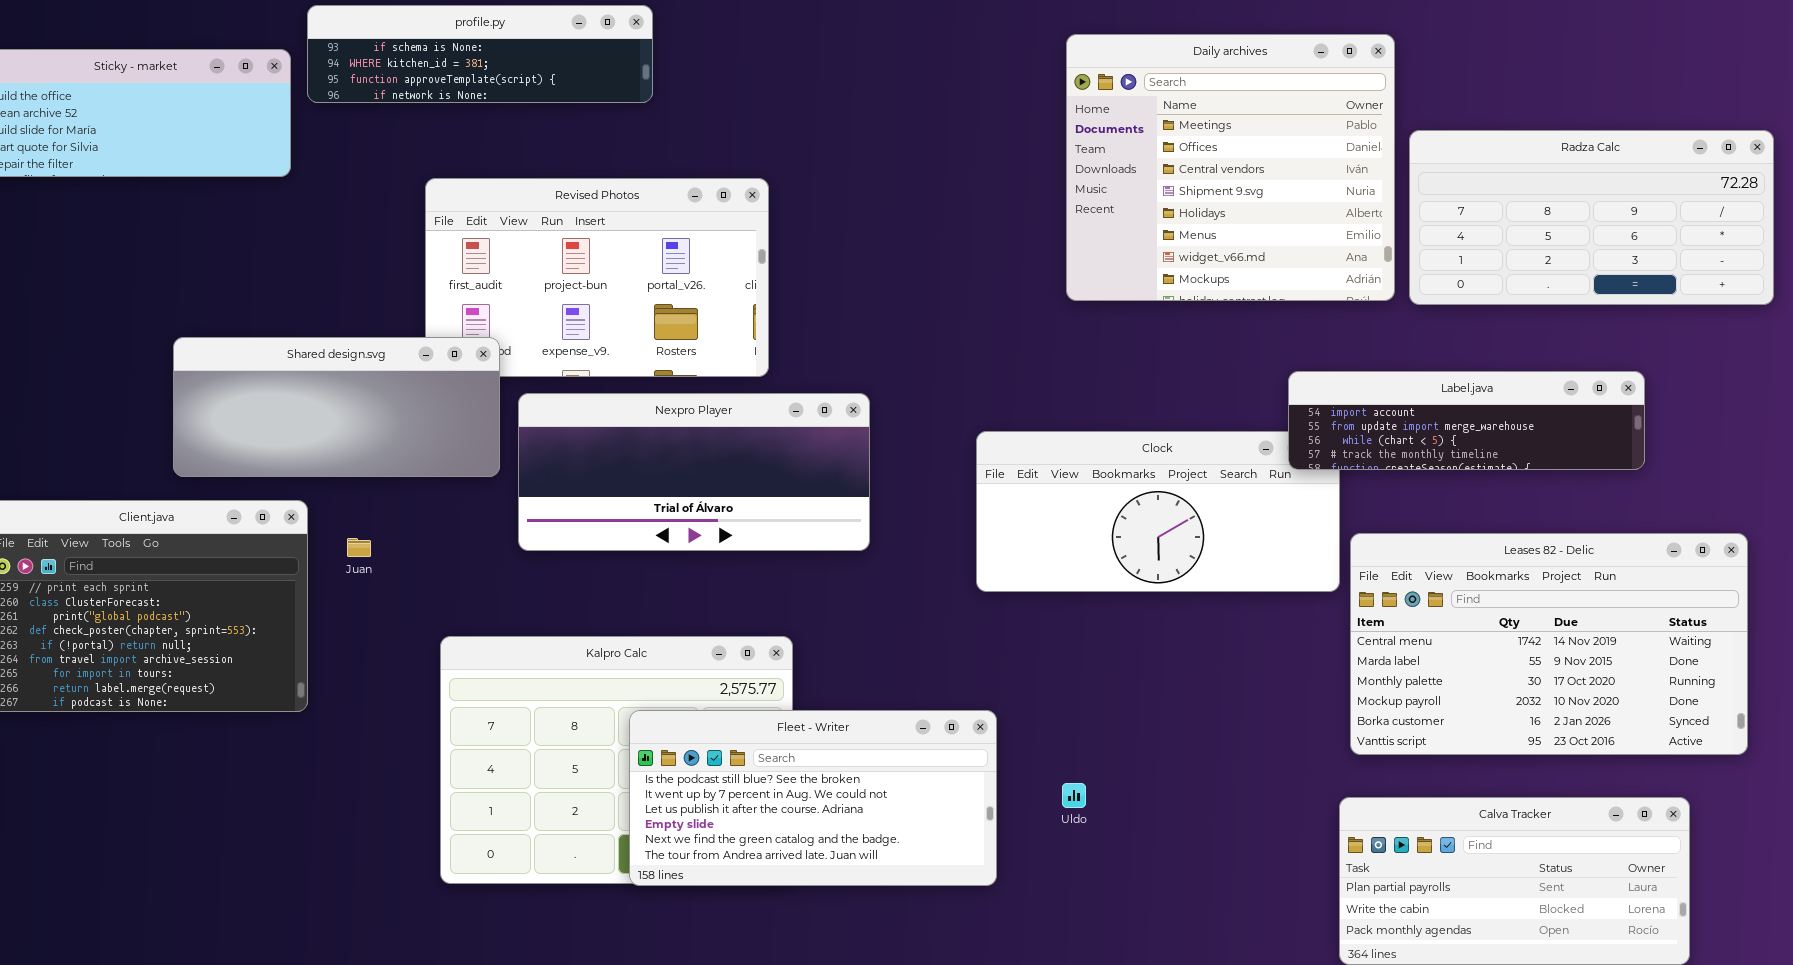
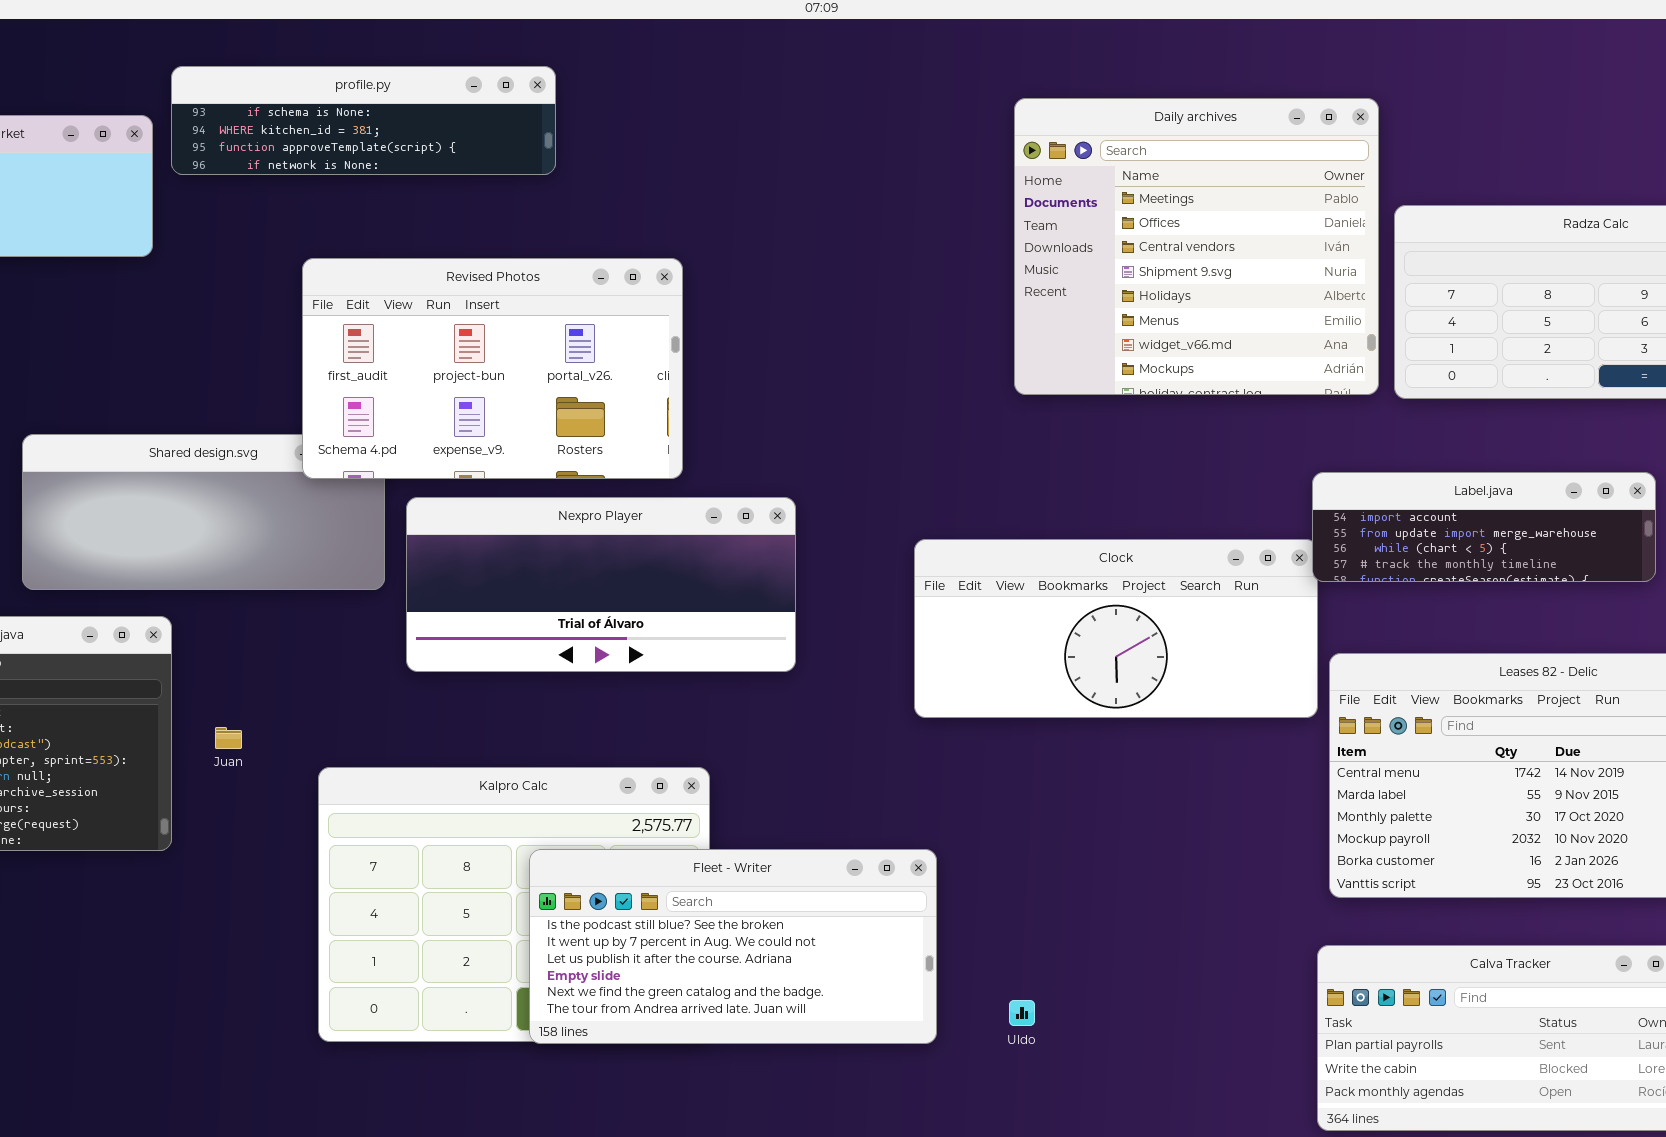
Revised Photos: [425,178,769,377] -> [302,258,683,479], raised
Label.java: [1288,371,1645,470] -> [1312,472,1656,582], resized
Juan: [347,538,371,557] -> [215,727,242,749], moved
Uldo: [1062,783,1086,808] -> [1009,1000,1035,1026], moved

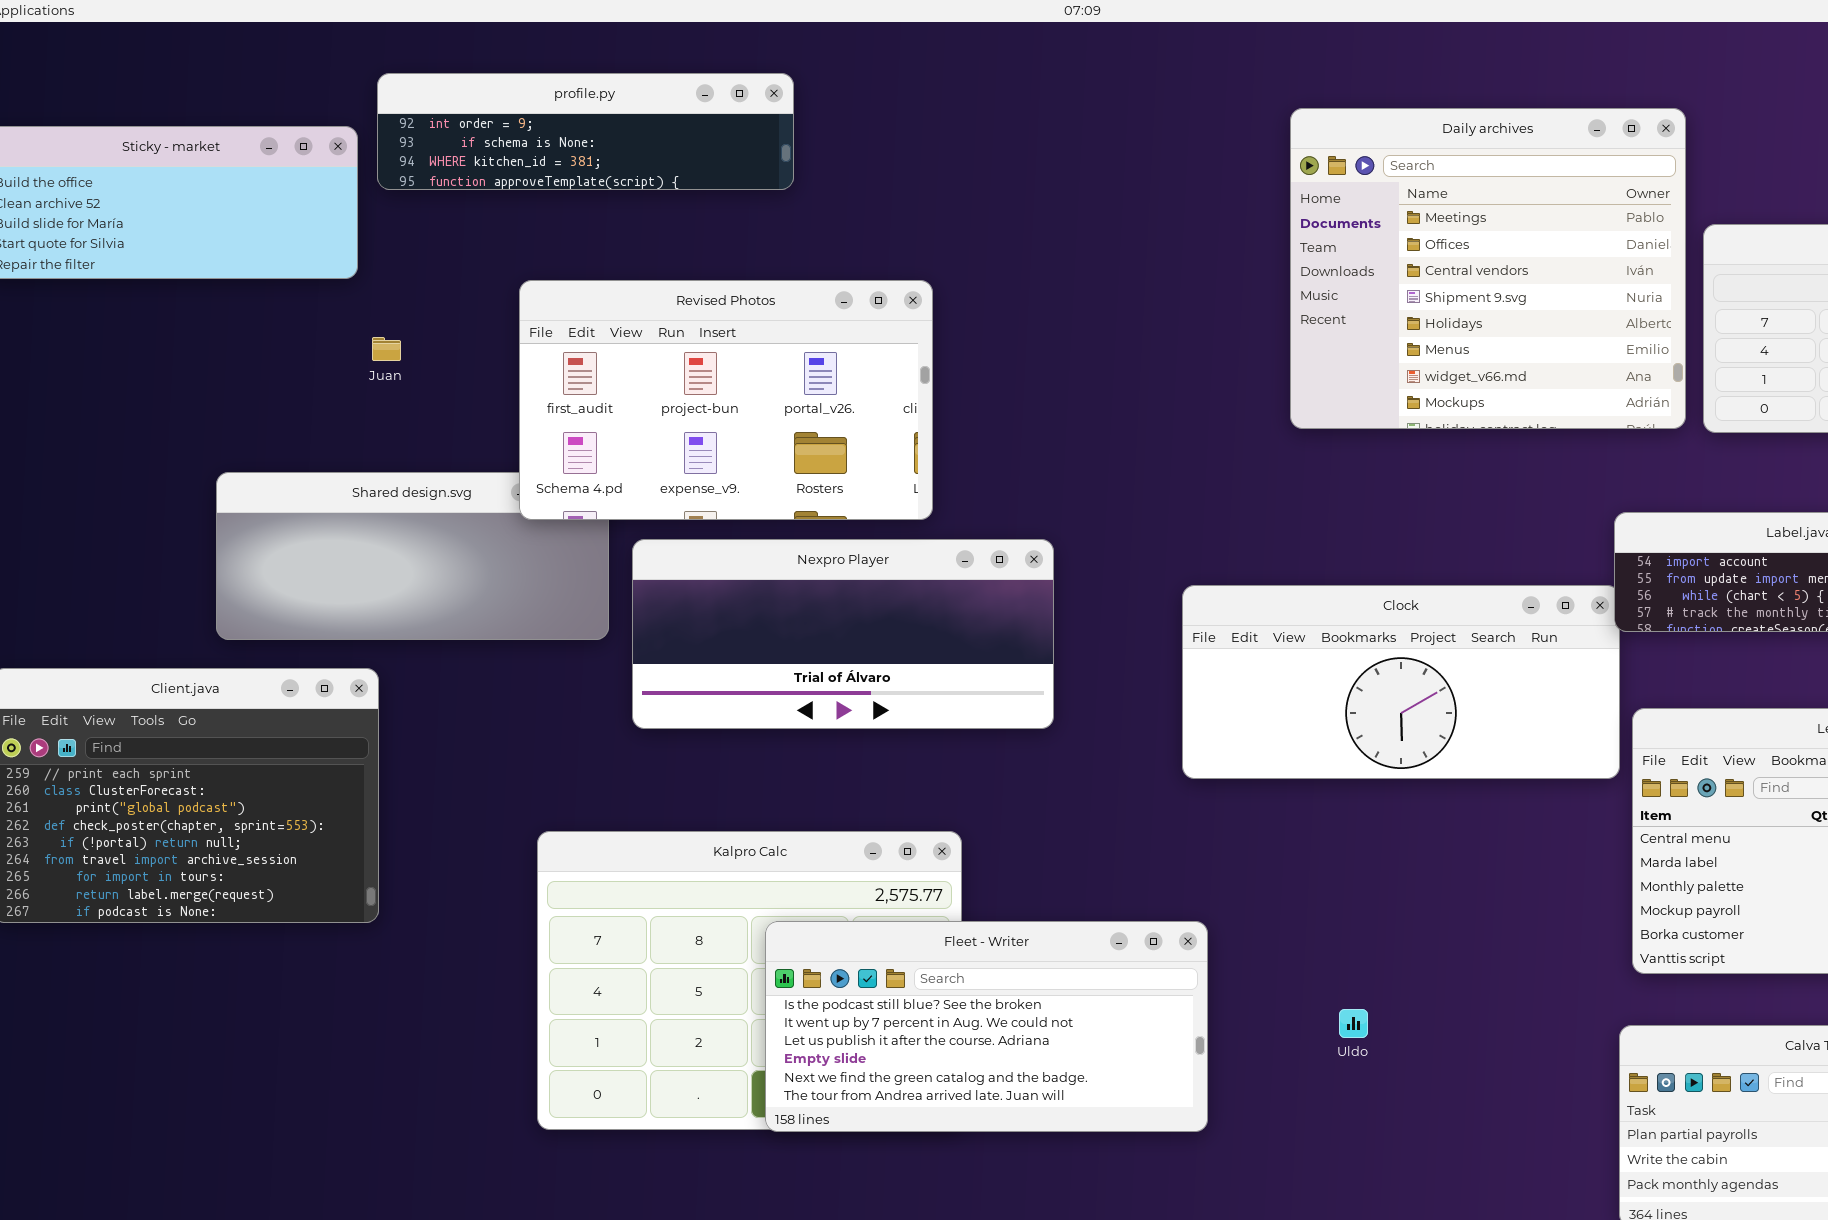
profile.py: [171,66,556,175] -> [377,73,794,190], scrolled up 1 row
Juan: [215,727,242,749] -> [372,337,401,361], moved
Uldo: [1009,1000,1035,1026] -> [1339,1009,1368,1038], moved

